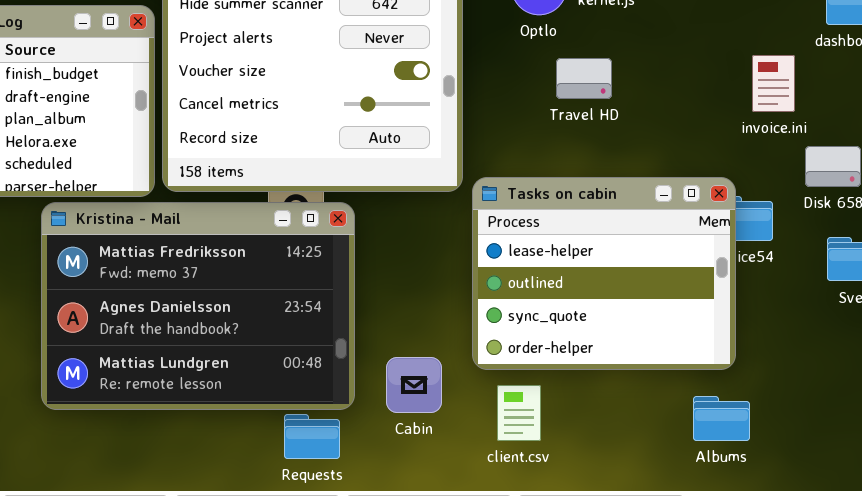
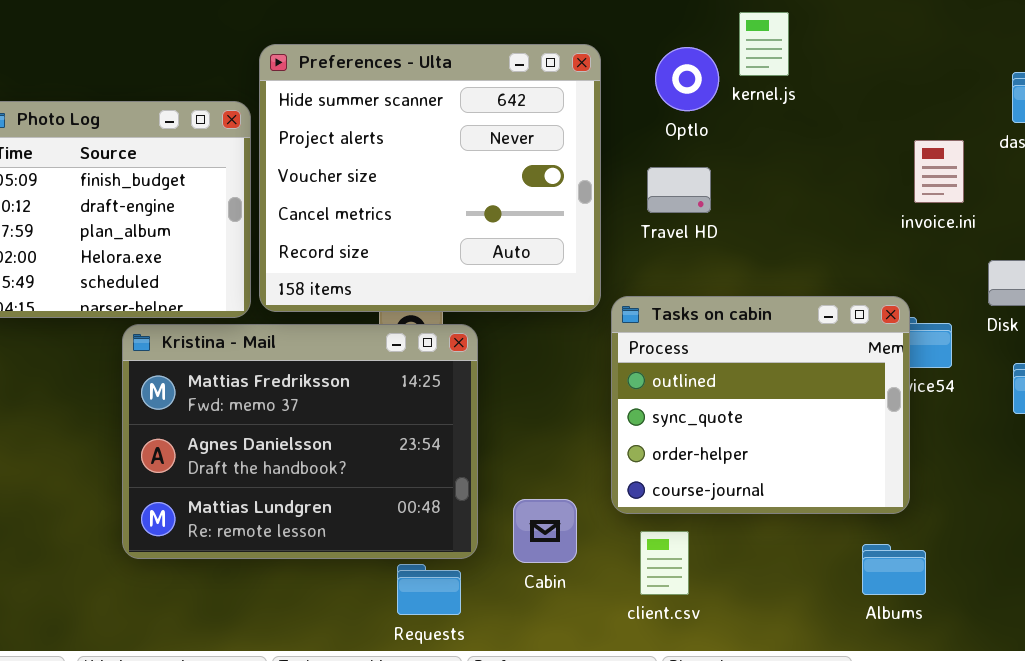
invoice.ini: [752,55,795,112] -> [914,140,964,203], moved
Travel HD: [556,58,612,99] -> [647,167,711,213], moved
Tasks on cabin: [472,177,736,370] -> [611,296,910,514], scrolled down 1 row

